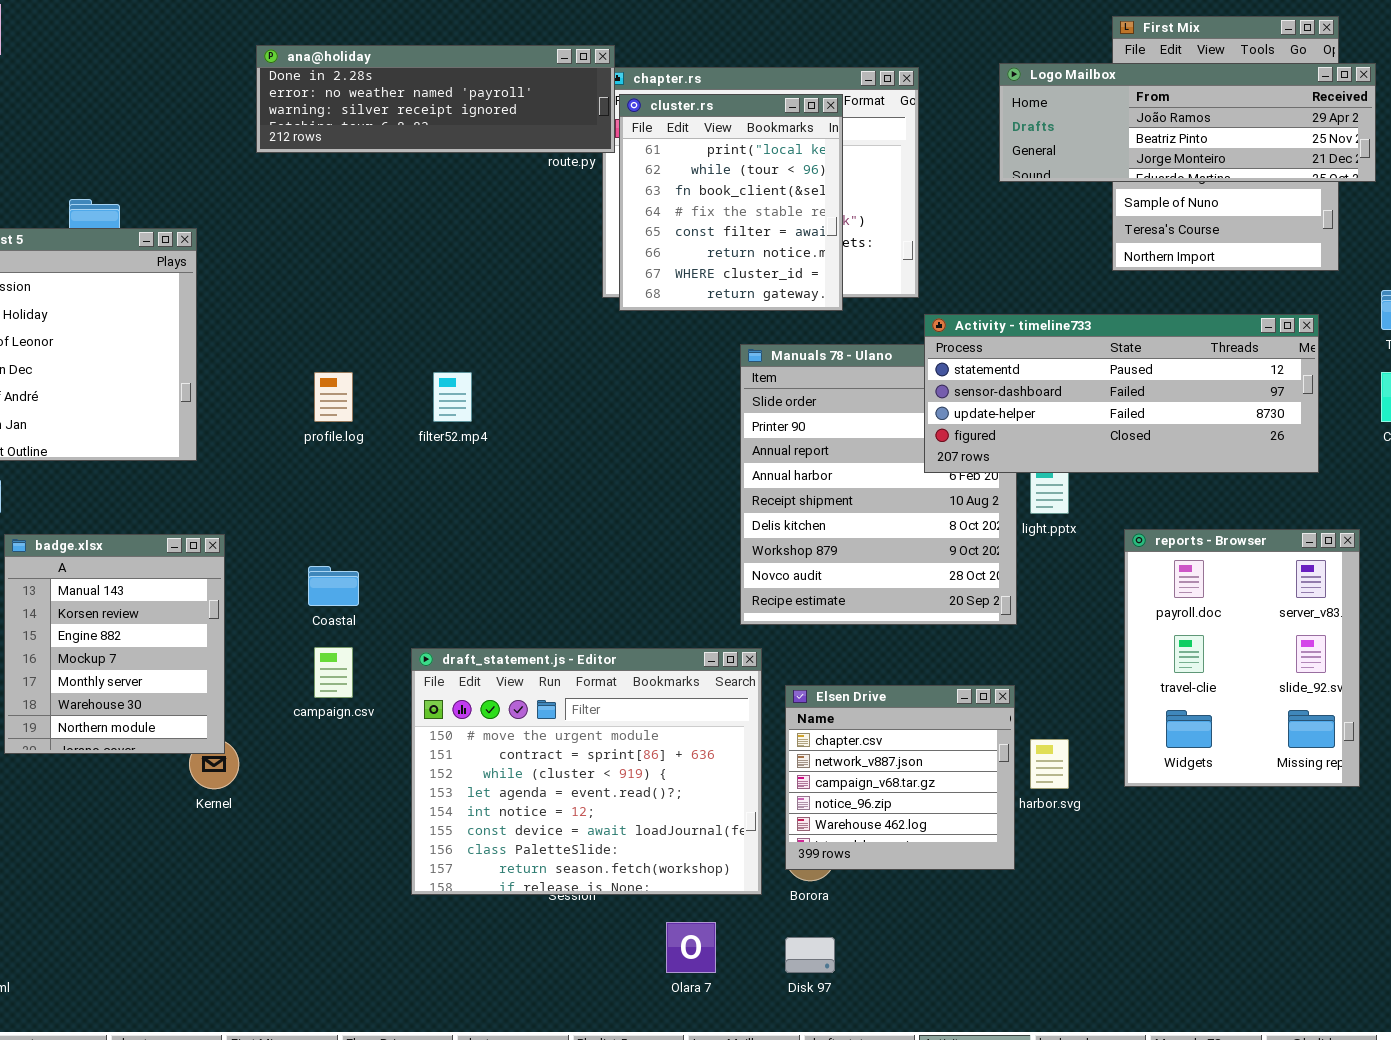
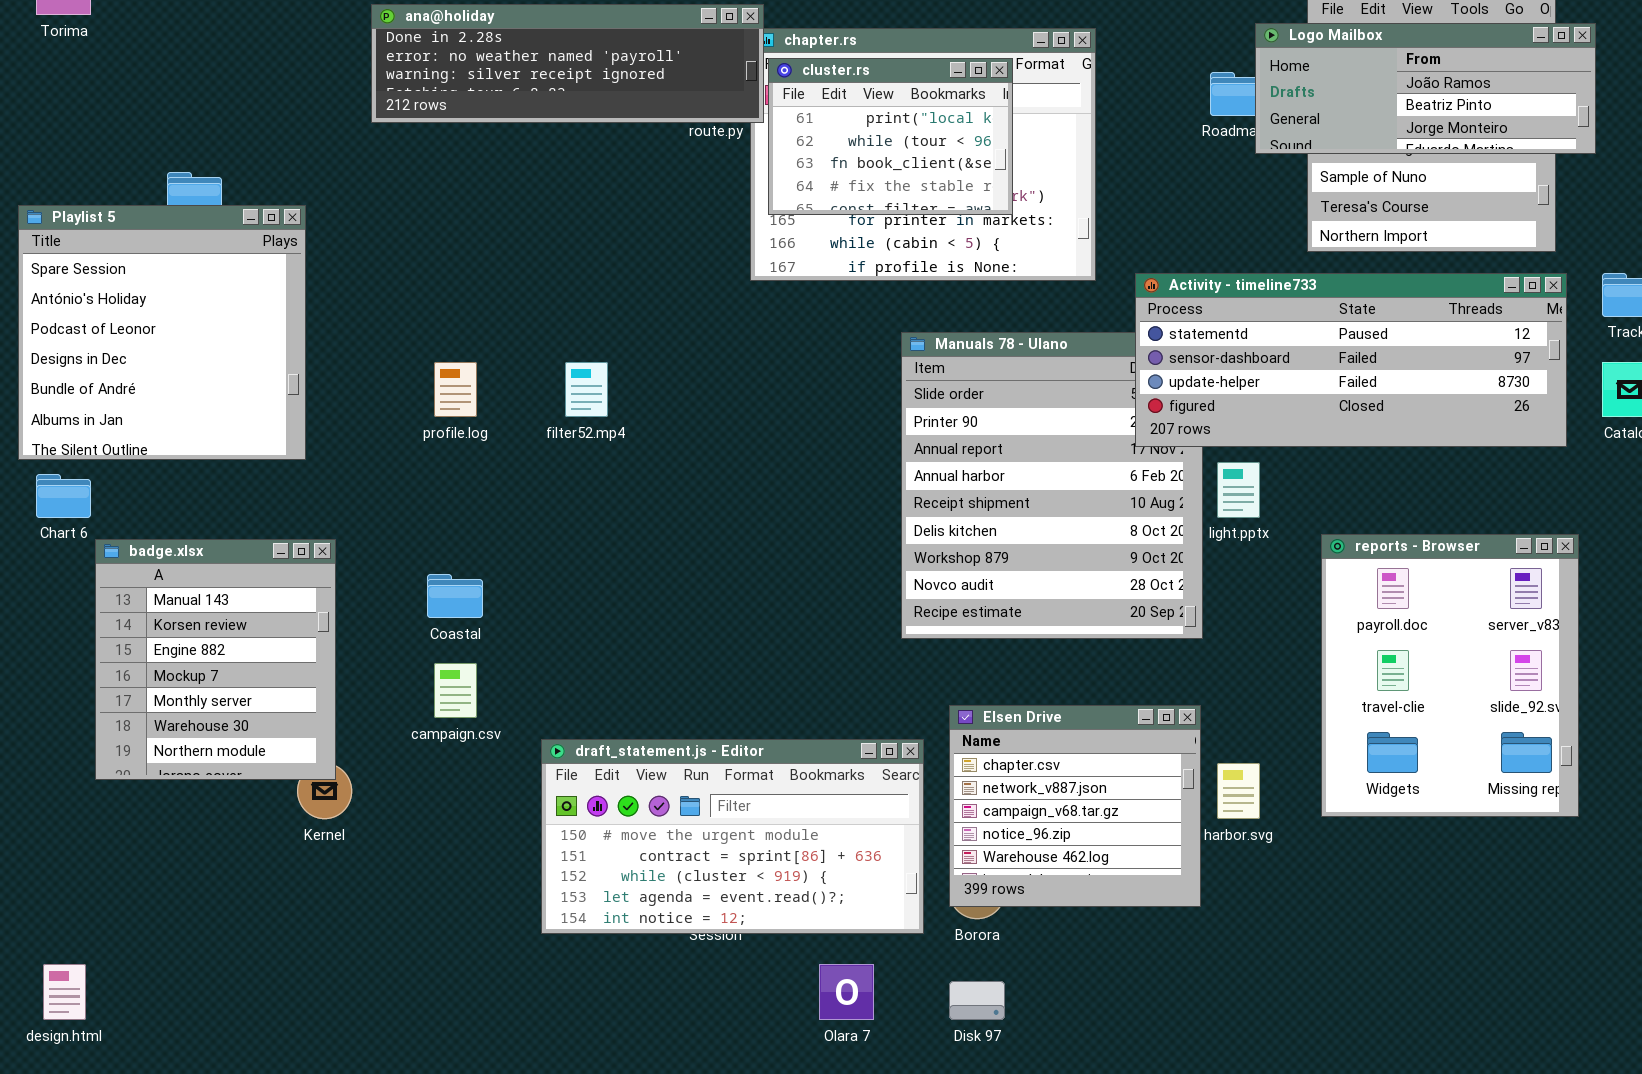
Logo Mailbox: [999,63,1376,182] -> [1255,23,1596,154], resized
cluster.rs: [619,94,843,311] -> [768,58,1013,215], resized
Activity - timeline733: [924,314,1319,473] -> [1135,273,1567,447], moved
draft_statement.js - Editor: [411,648,762,895] -> [541,739,924,934], resized

